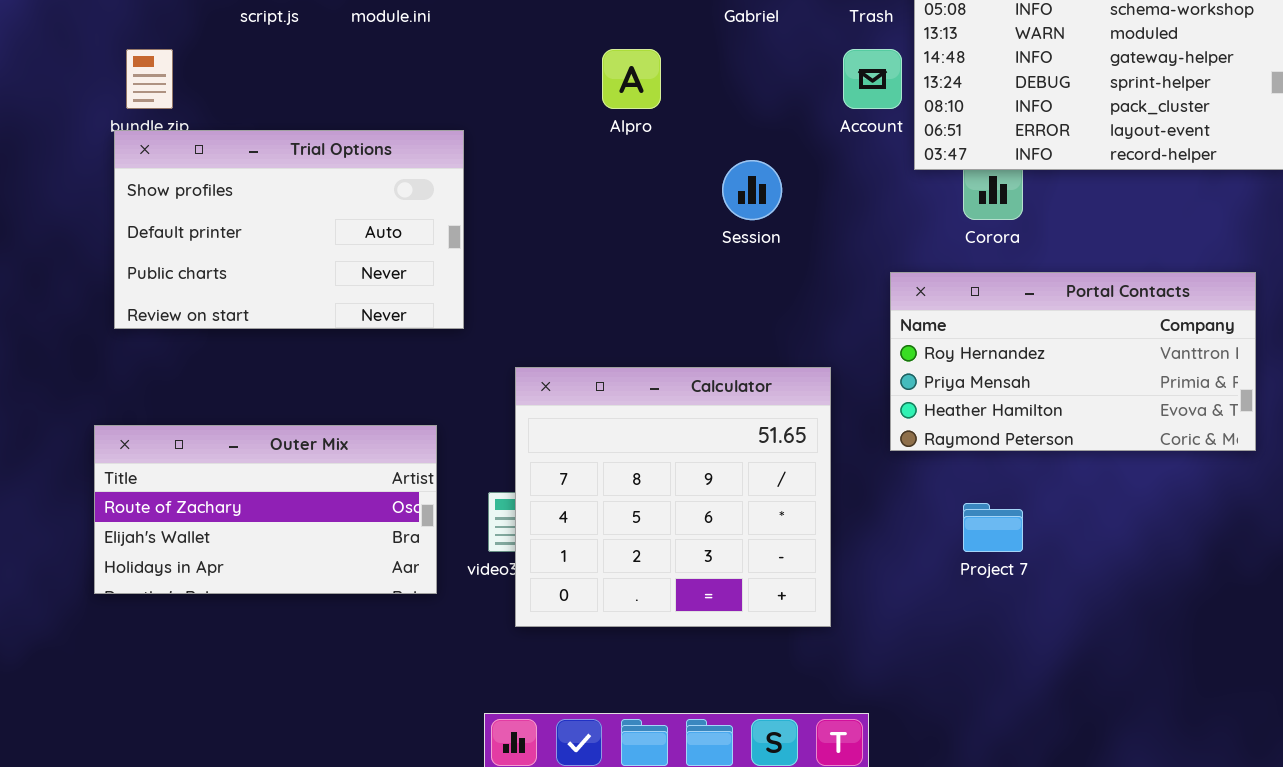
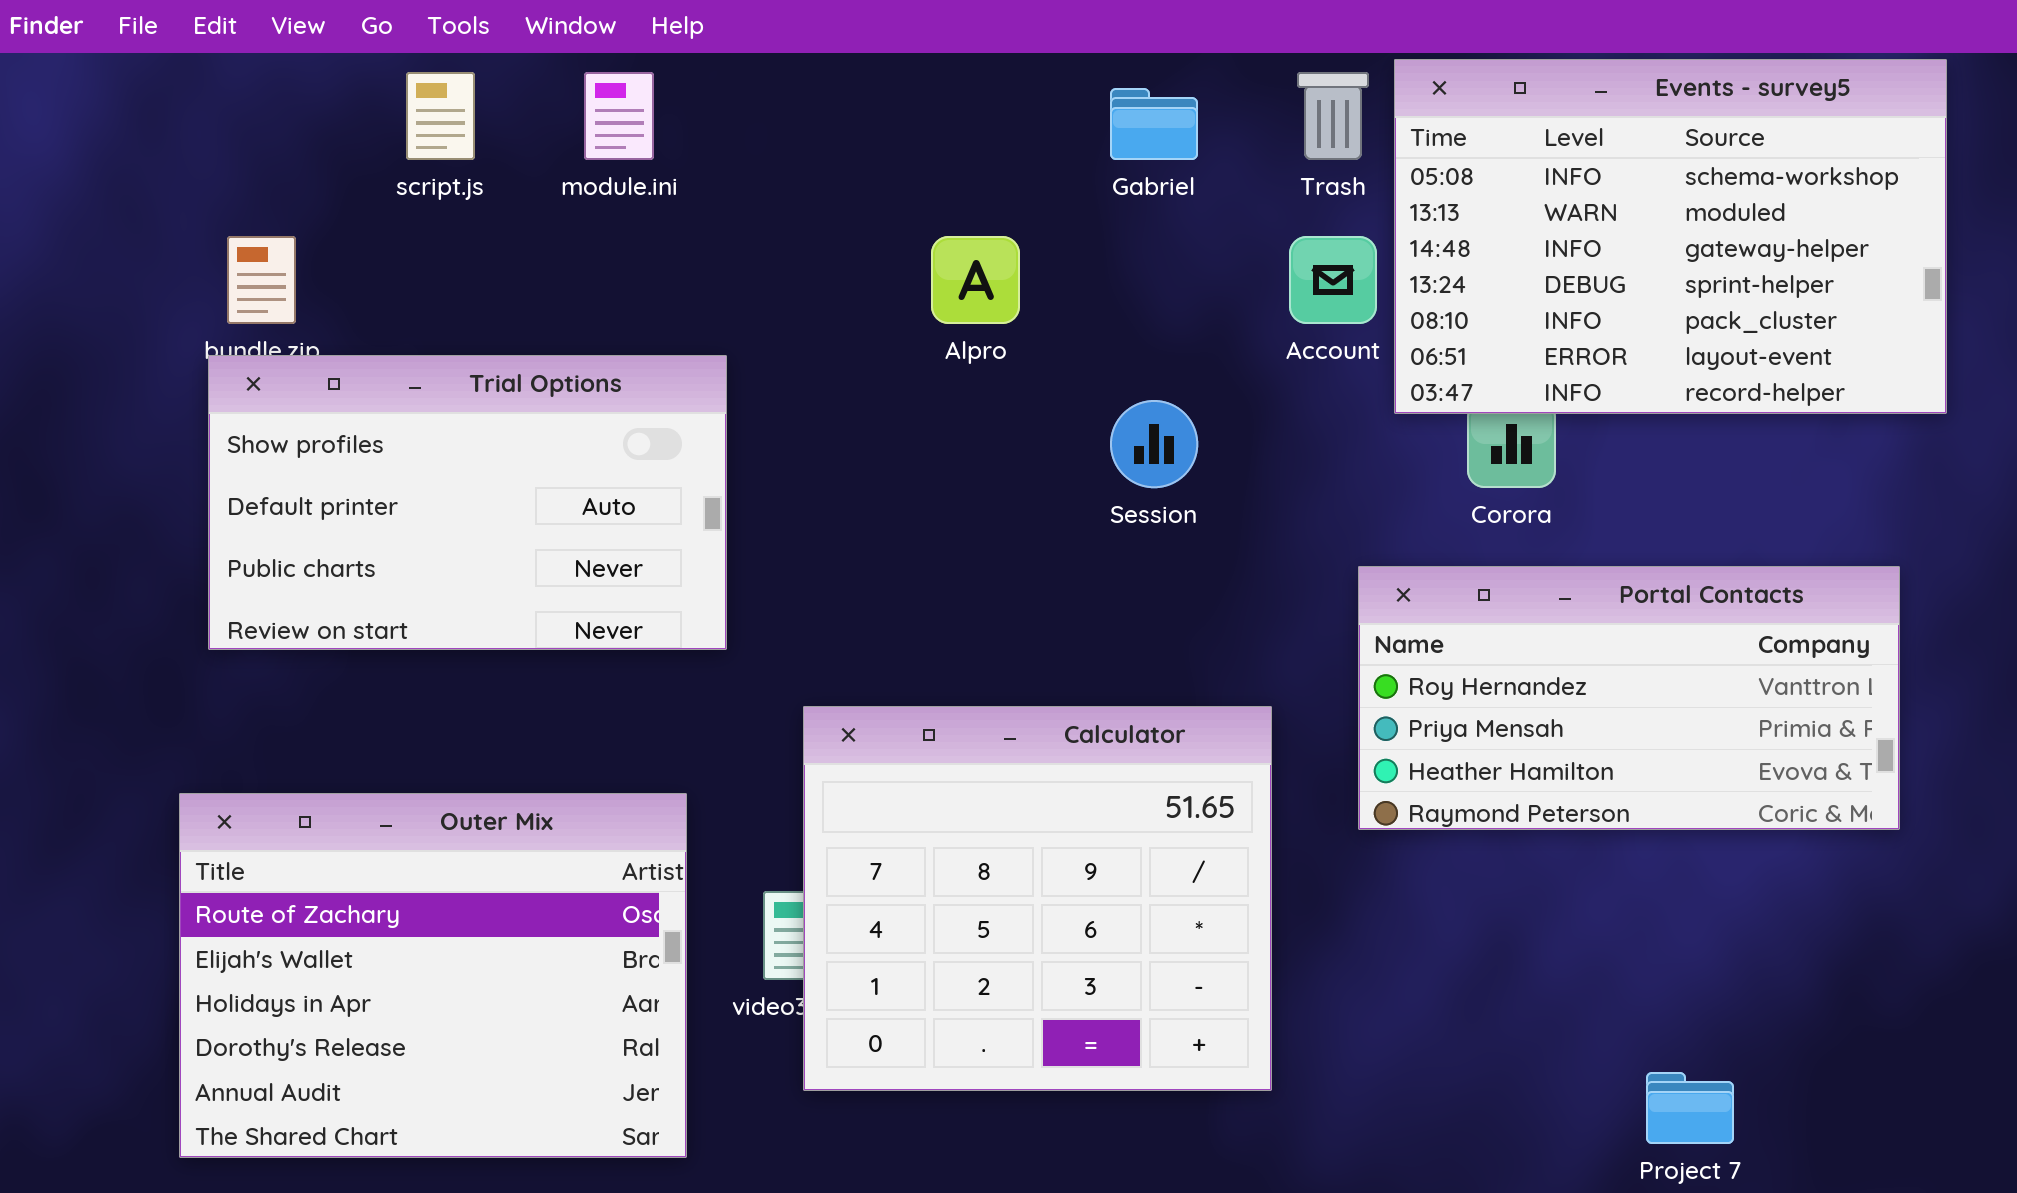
Outer Mix: [94,425,437,594] -> [179,793,687,1158], resized
Project 7: [963,503,1023,552] -> [1646,1072,1734,1144], moved

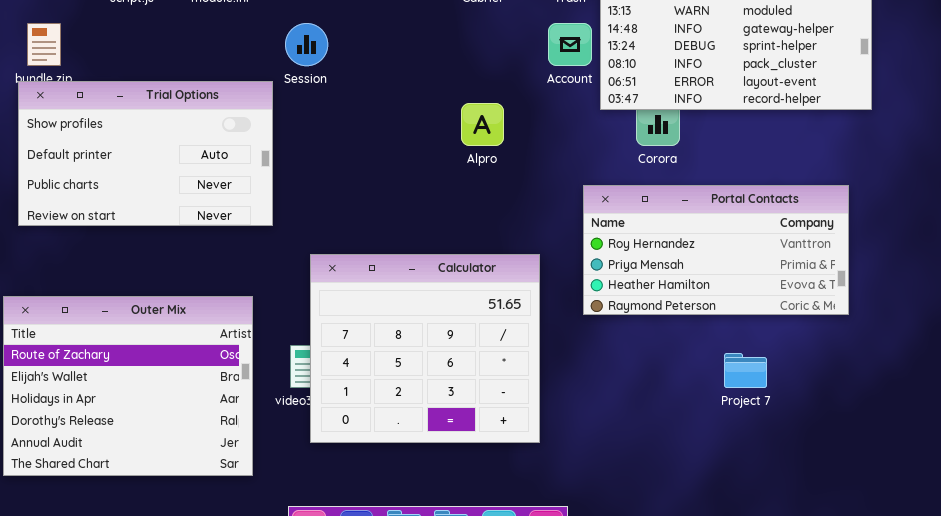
Alpro: [931,236,1020,324] -> [461,103,504,146], moved
Session: [1110,400,1198,488] -> [285,23,328,66], moved
Project 7: [1646,1072,1734,1144] -> [724,353,767,388], moved

